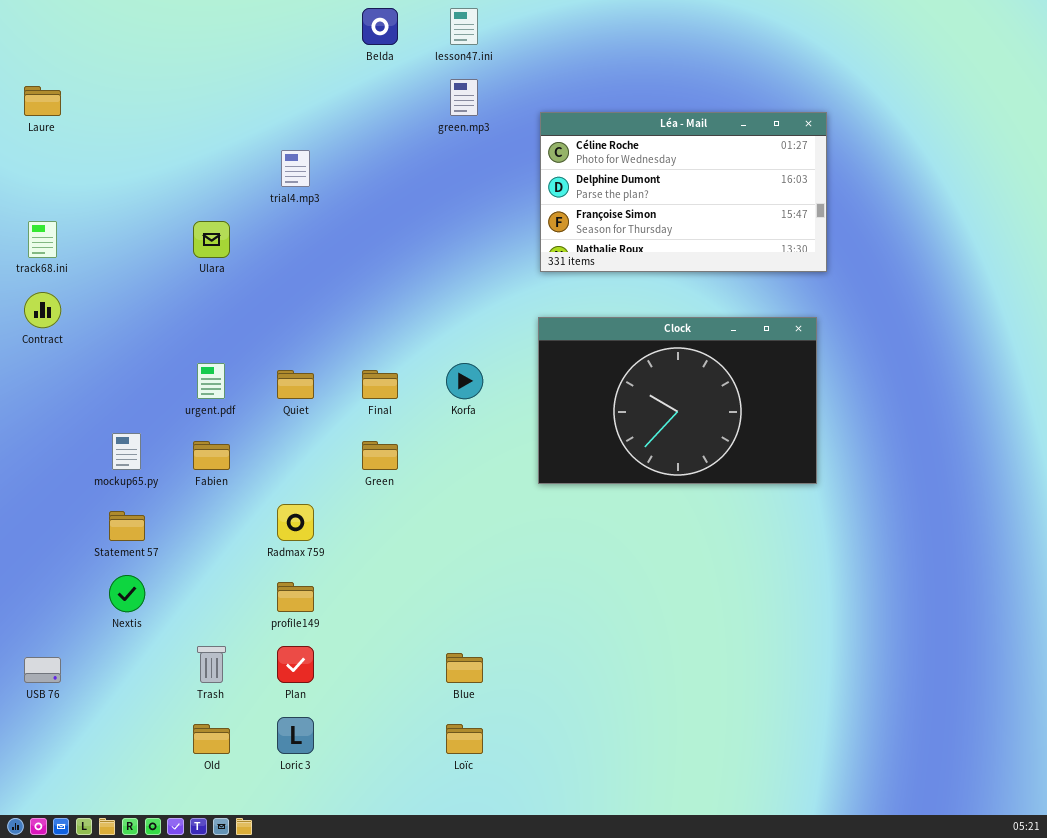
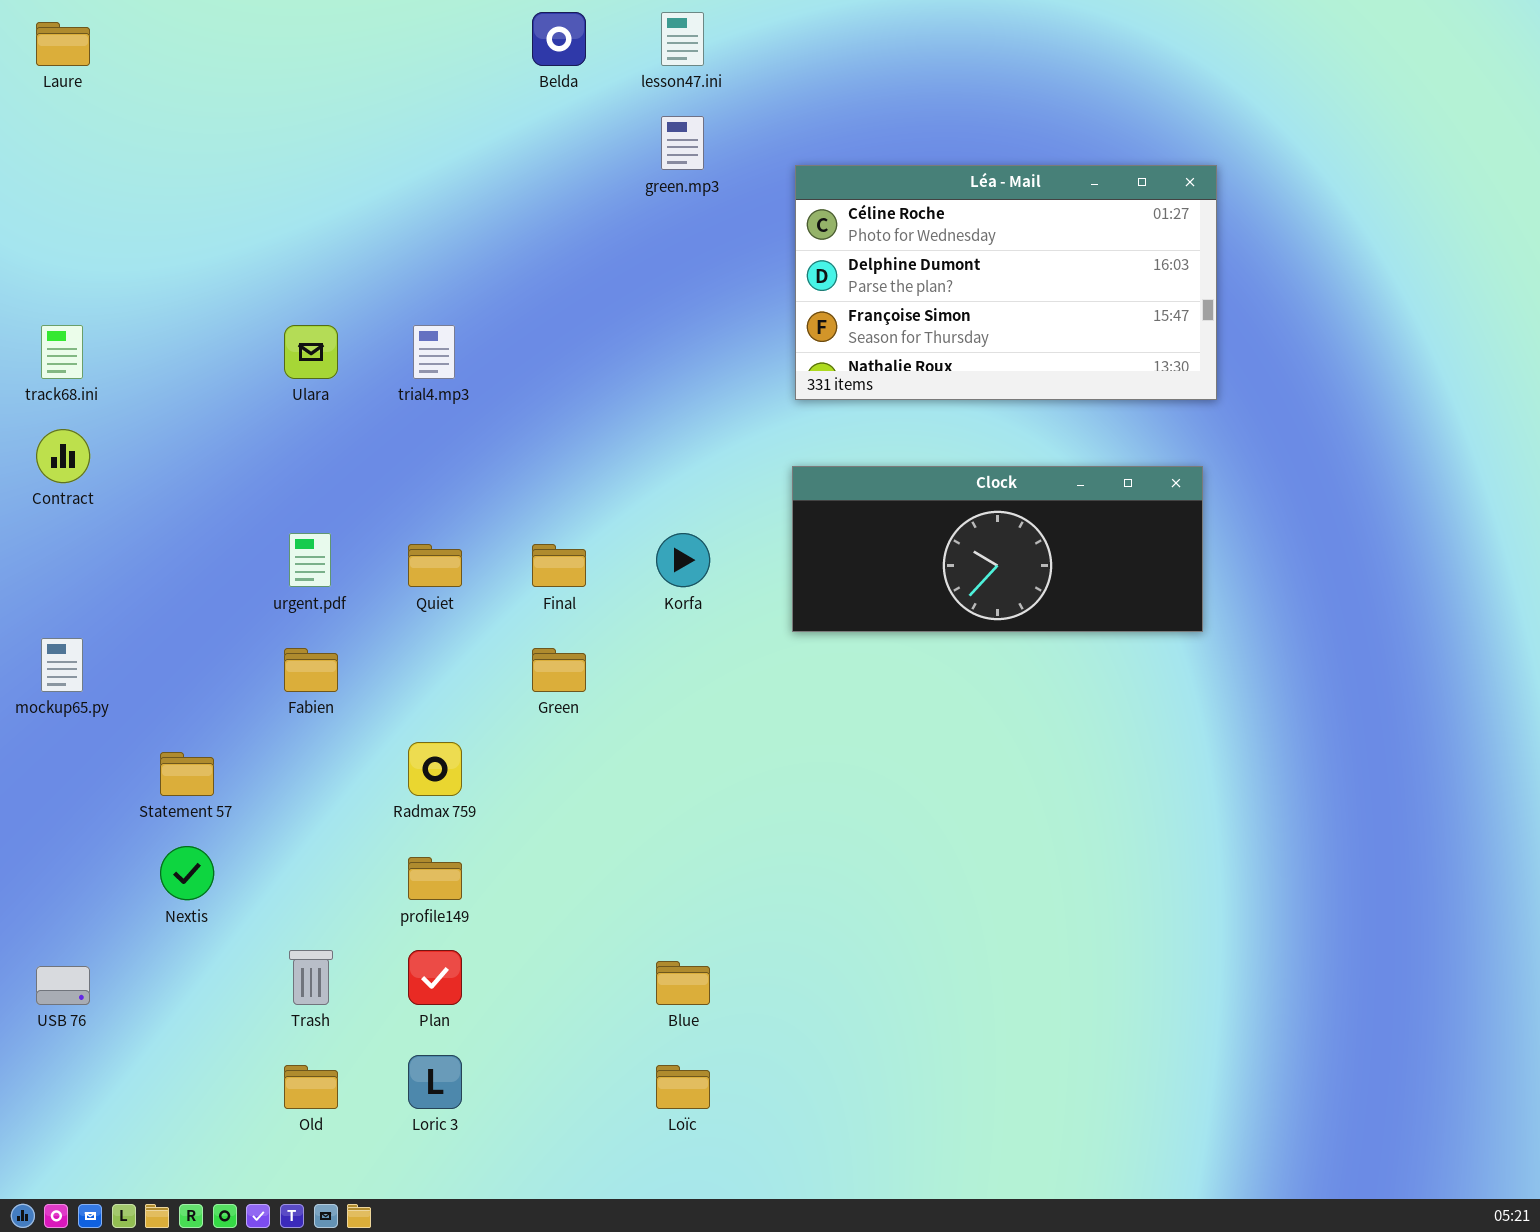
Laure: [24,86,61,116] -> [36,22,90,66], moved
trial4.mp3: [281,150,310,187] -> [413,325,455,379], moved
Clock: [538,317,817,484] -> [792,466,1203,632], resized
mockup65.py: [112,433,141,470] -> [41,638,83,692], moved

